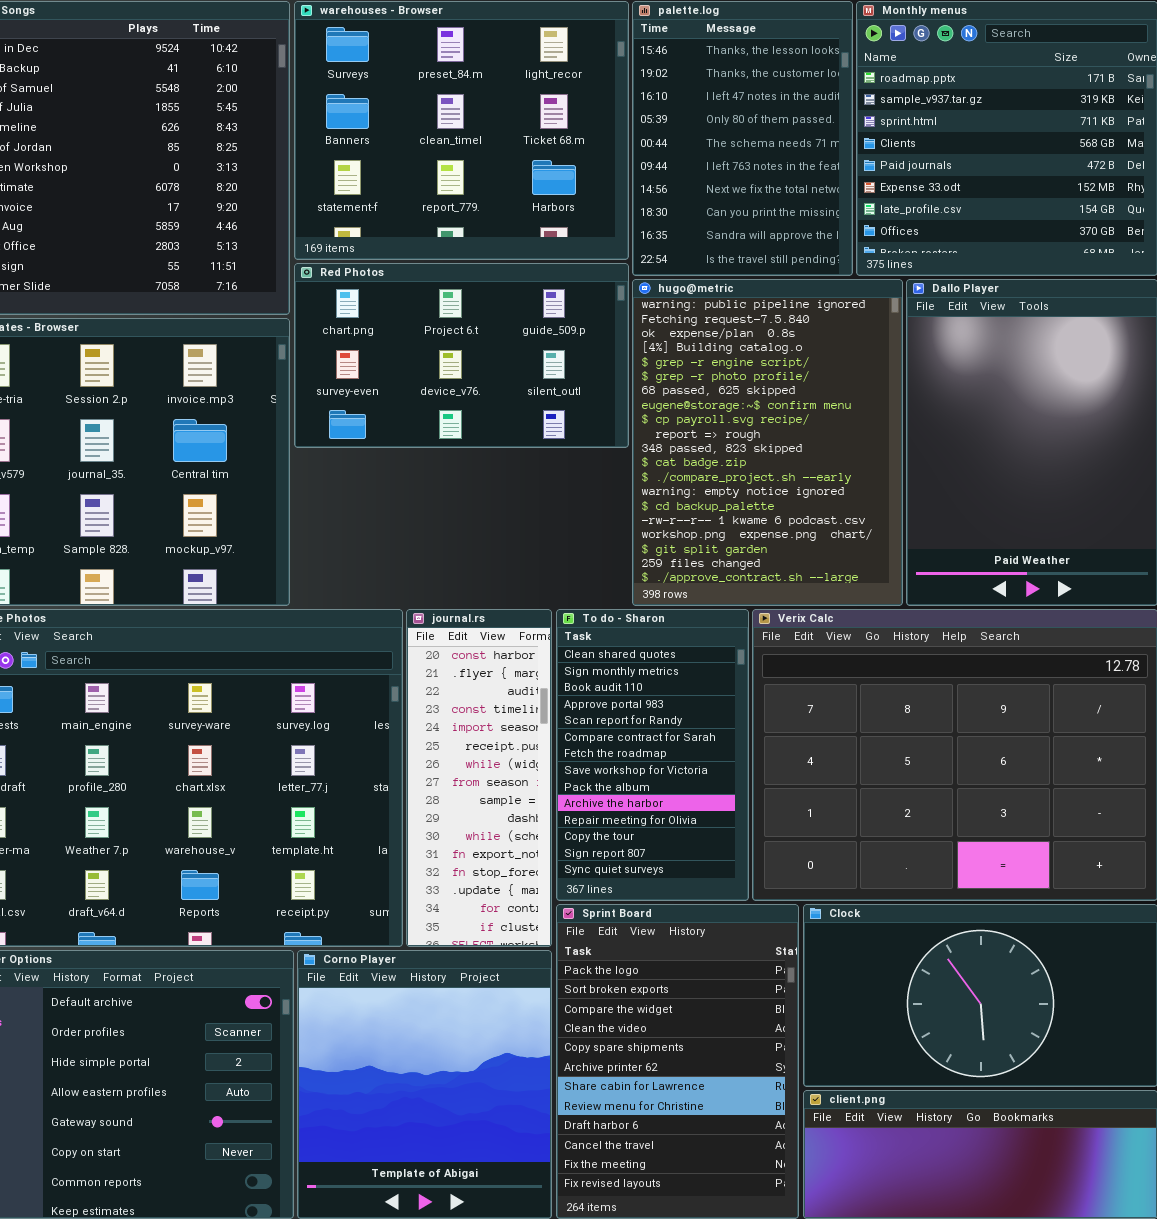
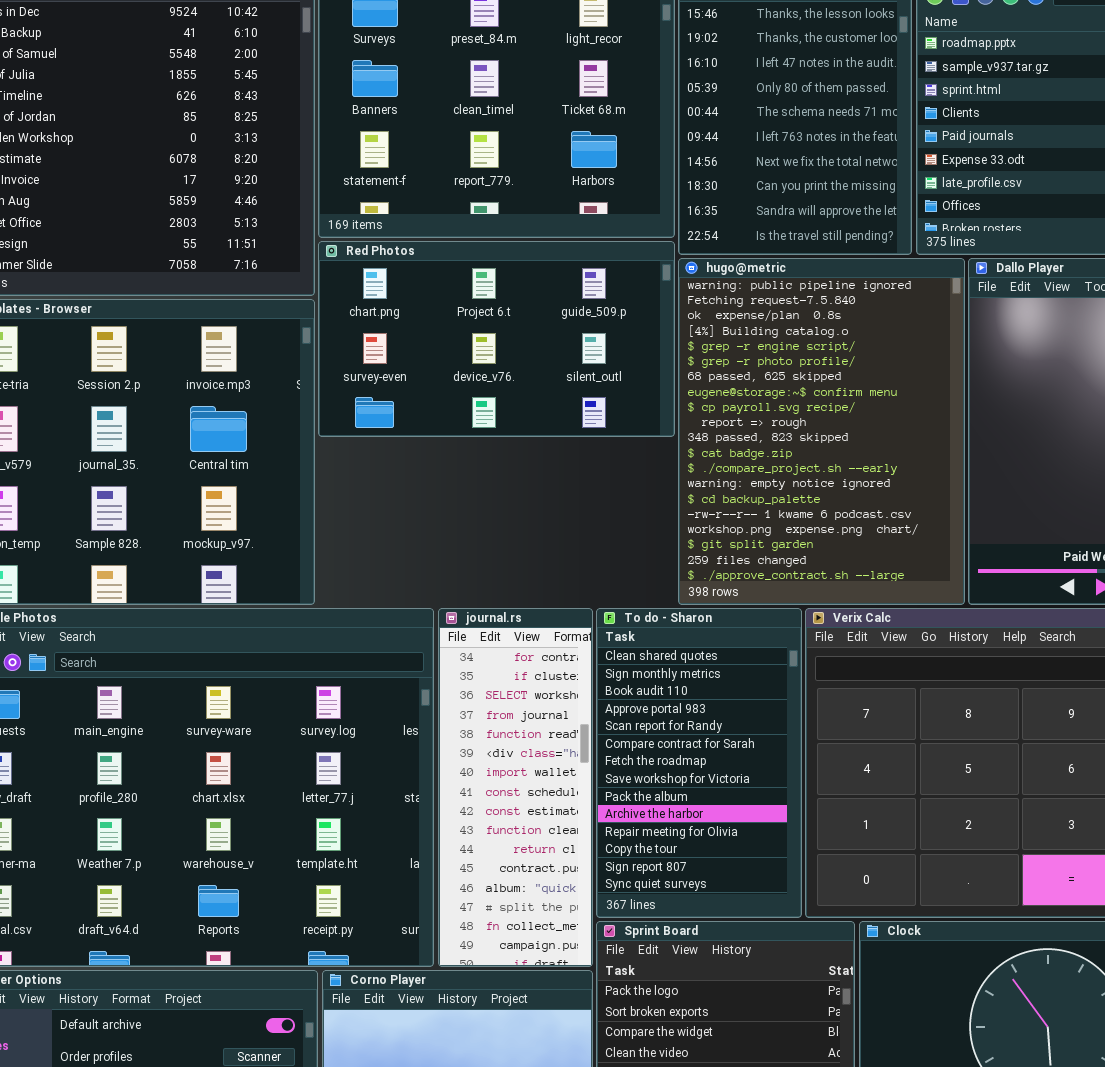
journal.rs: [406,609,552,947] -> [438,608,593,967], scrolled down 14 rows

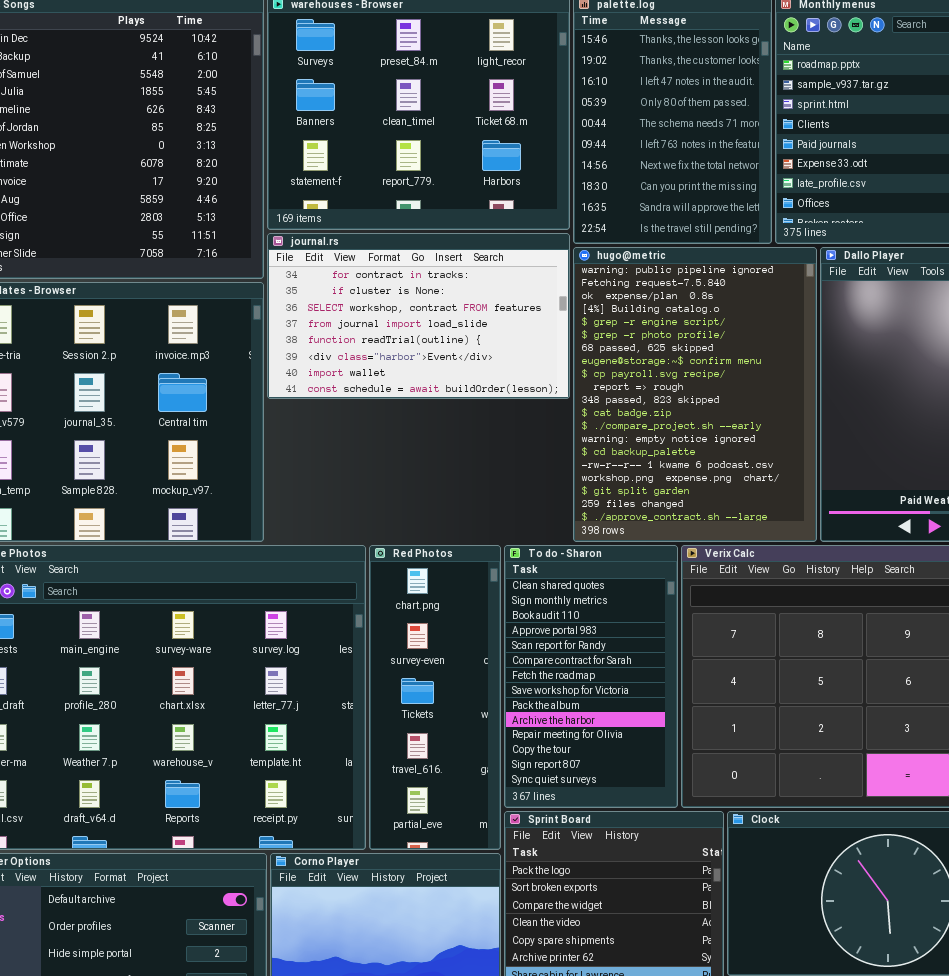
Red Photos: [318,241,675,437] -> [369,545,501,850], moved, resized
journal.rs: [438,608,593,967] -> [267,233,570,399], moved, resized

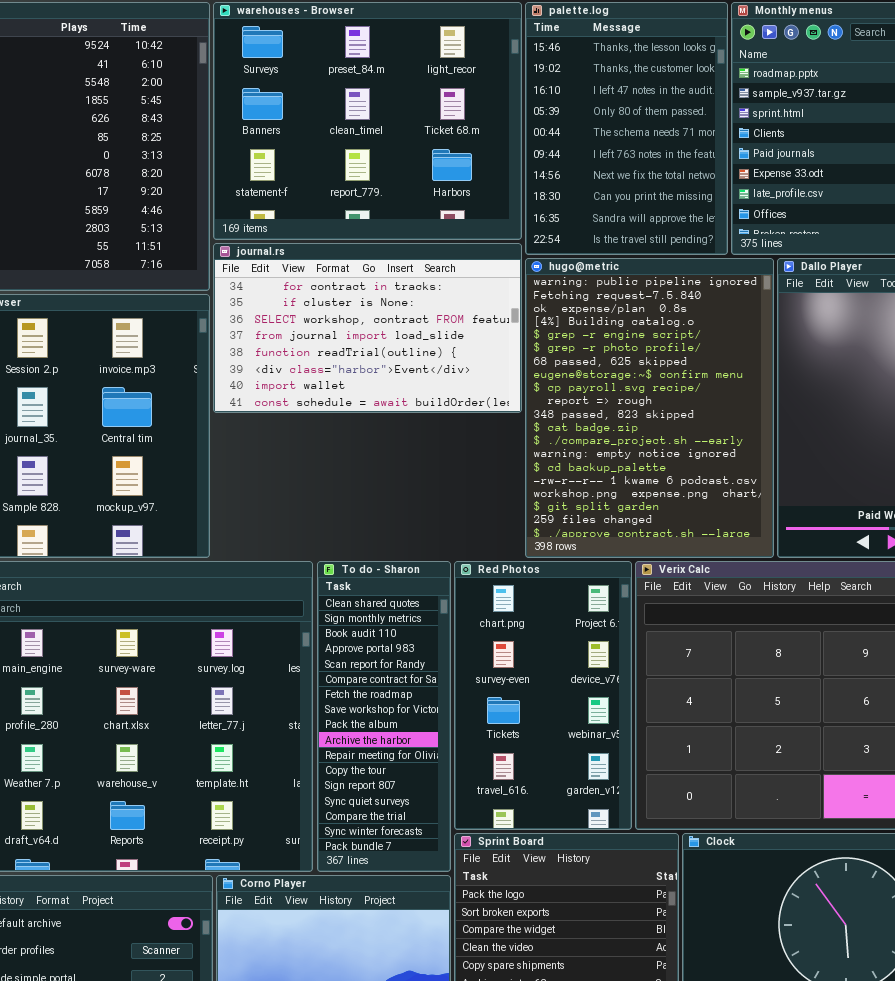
Red Photos: [369,545,501,850] -> [454,561,632,830], moved, resized
To do - Sharon: [504,545,678,808] -> [317,561,451,872], moved, resized

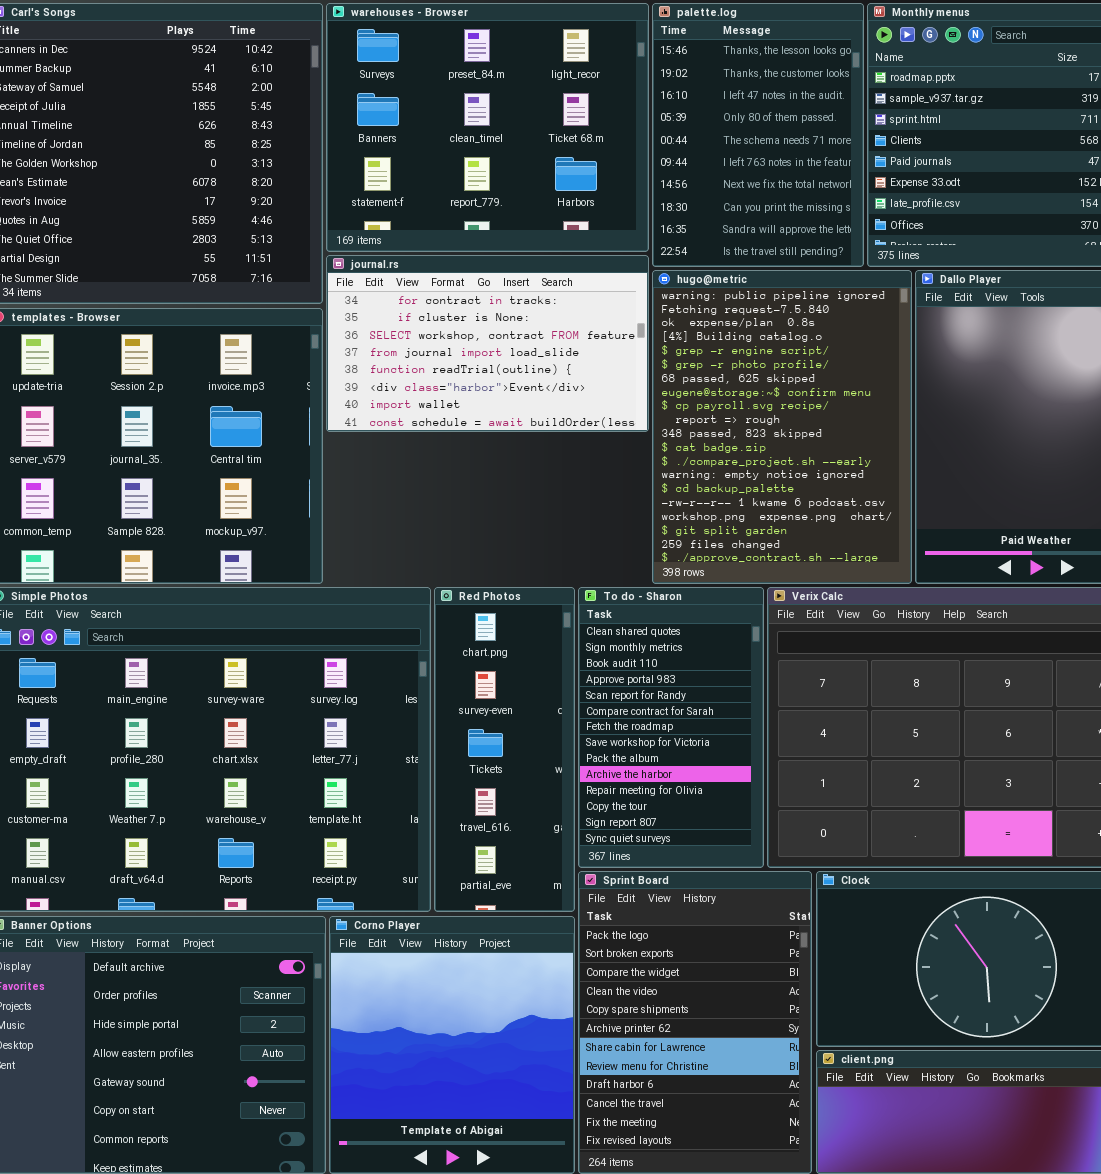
To do - Sharon: [317,561,451,872] -> [578,587,764,868], moved, resized
Red Photos: [454,561,632,830] -> [434,587,575,912], moved, resized

